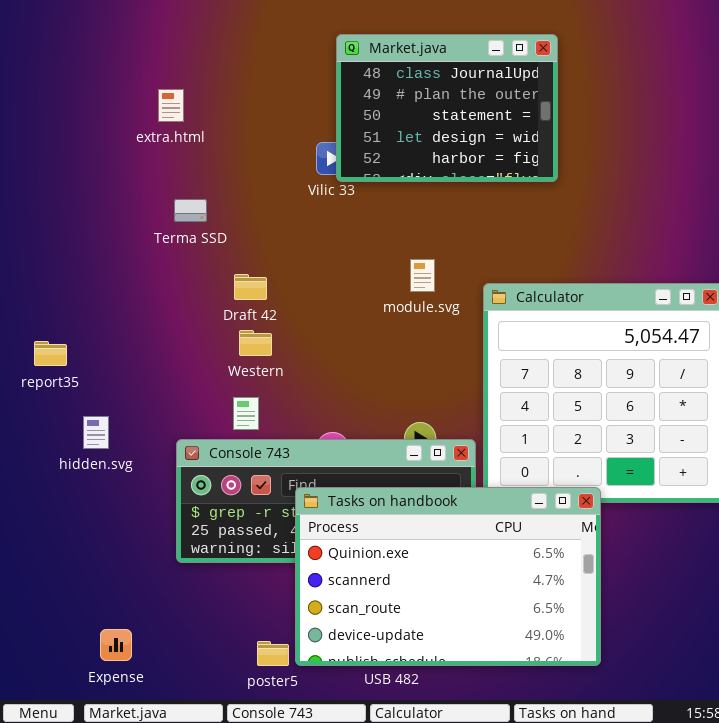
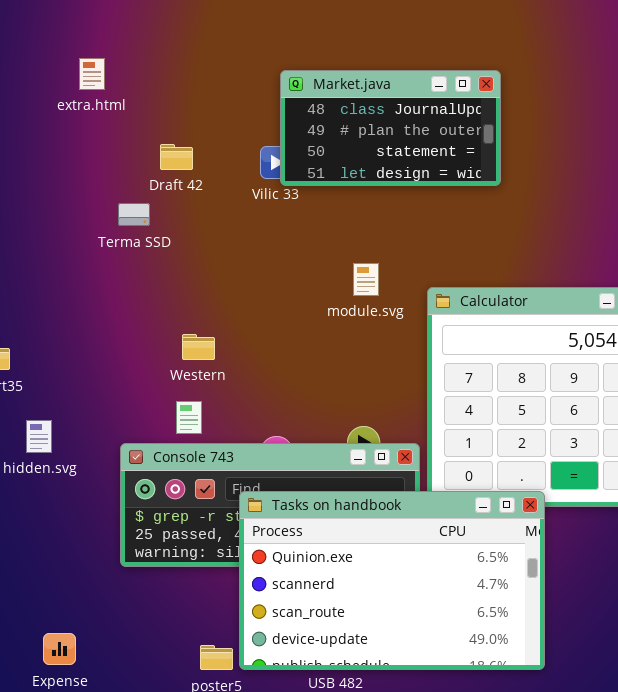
Market.java: [336,34,558,182] -> [280,70,501,186], resized
extra.html: [158,89,184,122] -> [79,58,105,90], moved
Draft 42: [234,274,267,300] -> [160,144,193,170], moved

